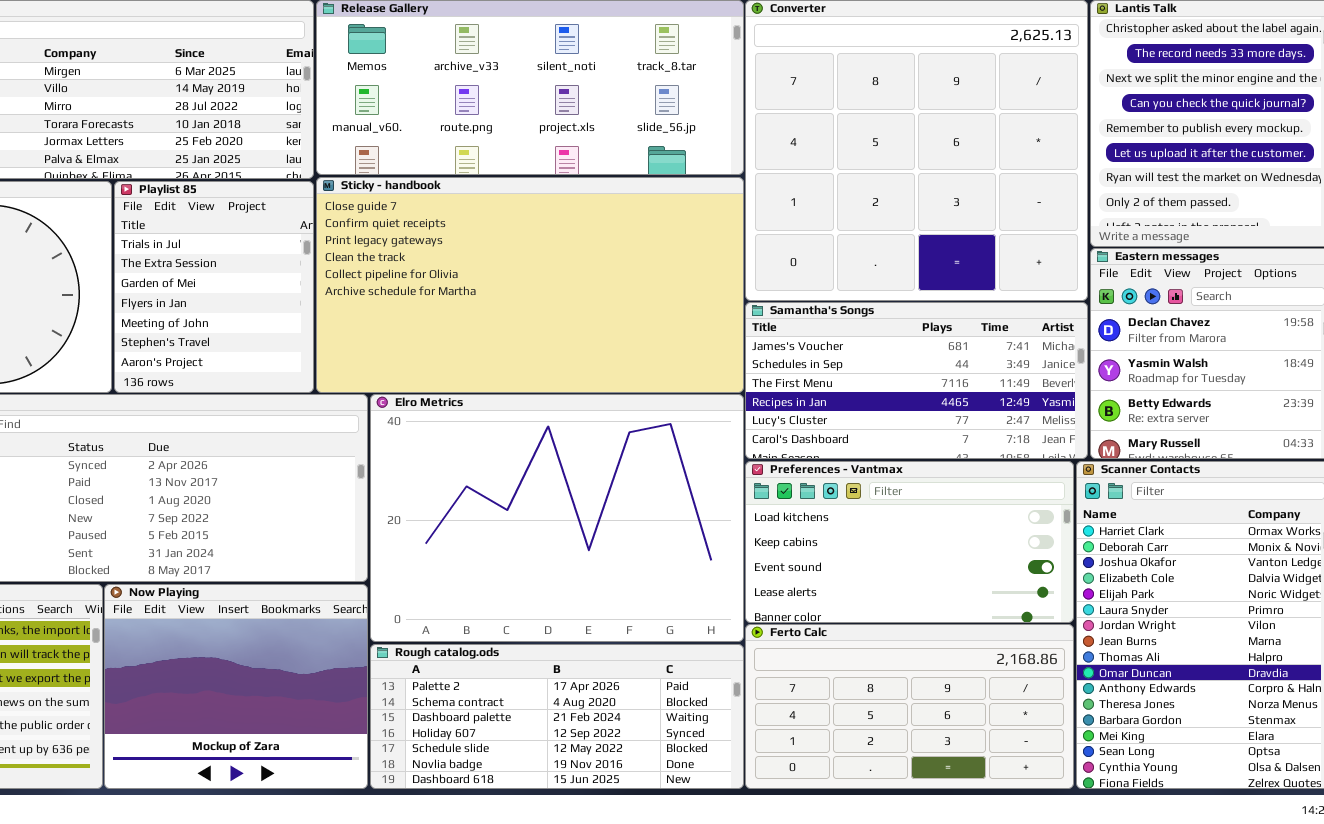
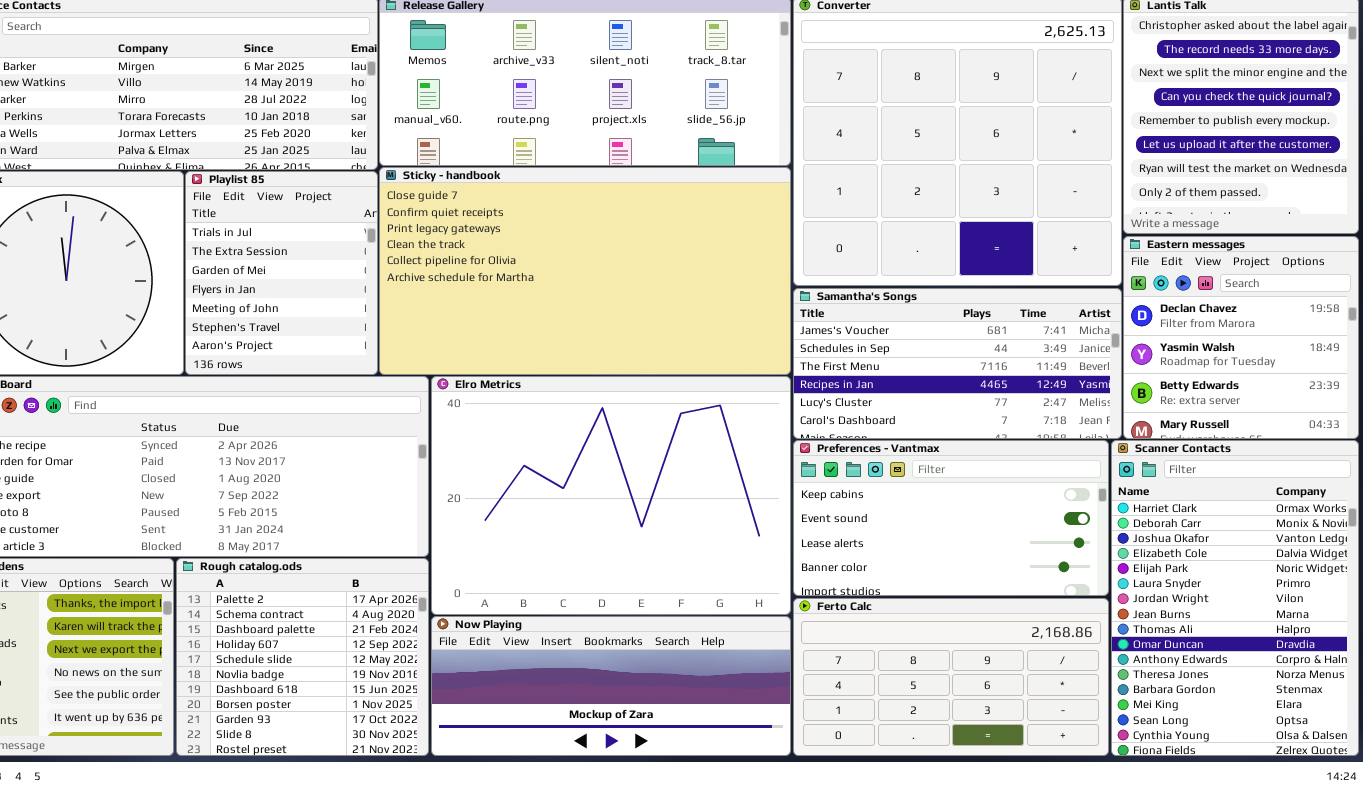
Preferences - Vantmax: [745,461,1074,623] -> [793,440,1109,596], scrolled down 1 row
Now Playing: [104,584,368,789] -> [431,616,791,756], moved, resized
Rough catalog.ods: [370,644,744,789] -> [176,558,429,756], moved, resized

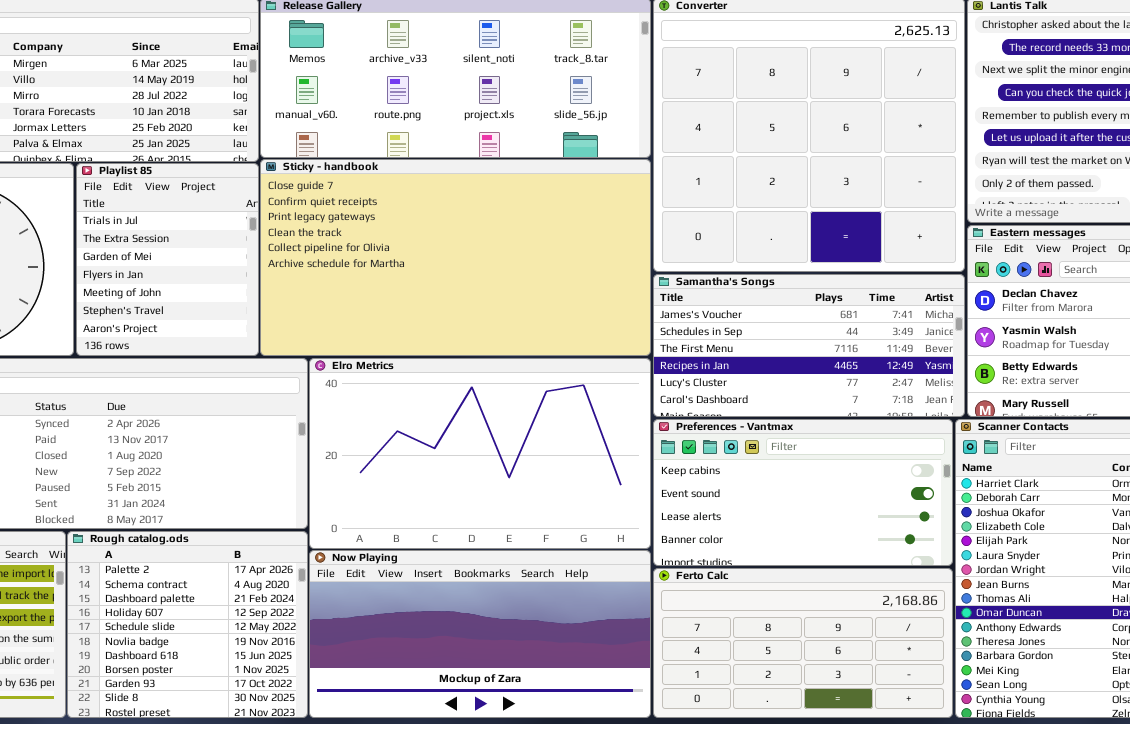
Elro Metrics: [431,376,791,615] -> [309,358,651,549], resized
Now Playing: [431,616,791,756] -> [309,550,651,718], resized

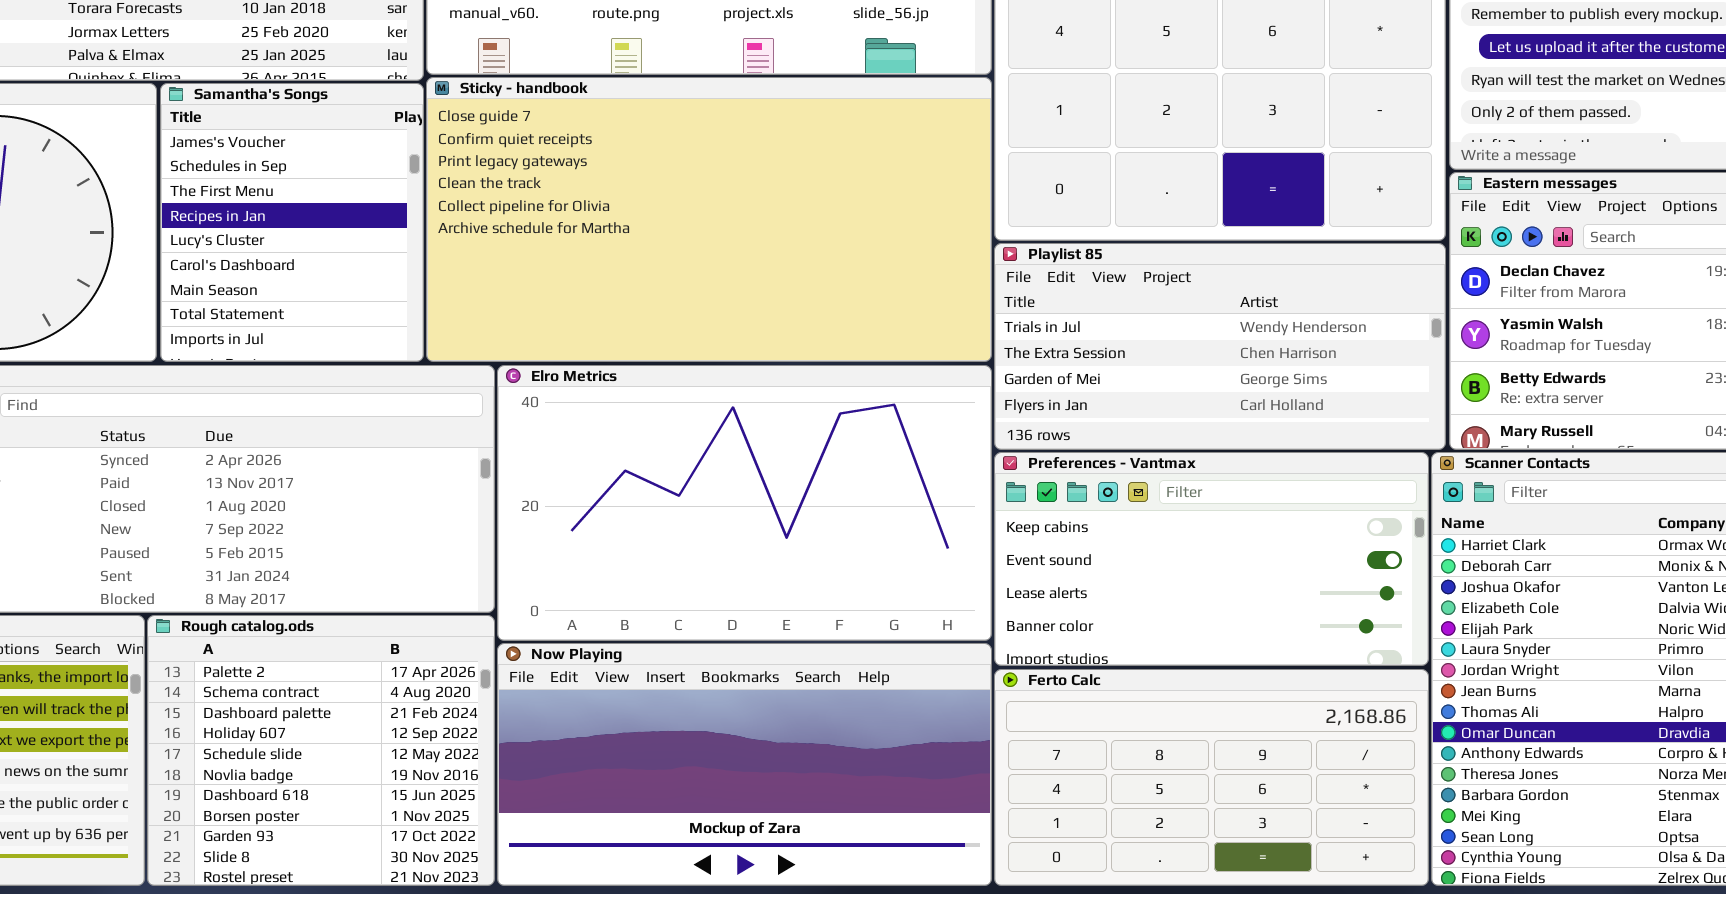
Playlist 85: [76,163,259,356] -> [994,243,1446,450], moved, resized
Samantha's Songs: [653,274,965,417] -> [160,83,424,362], moved, resized

